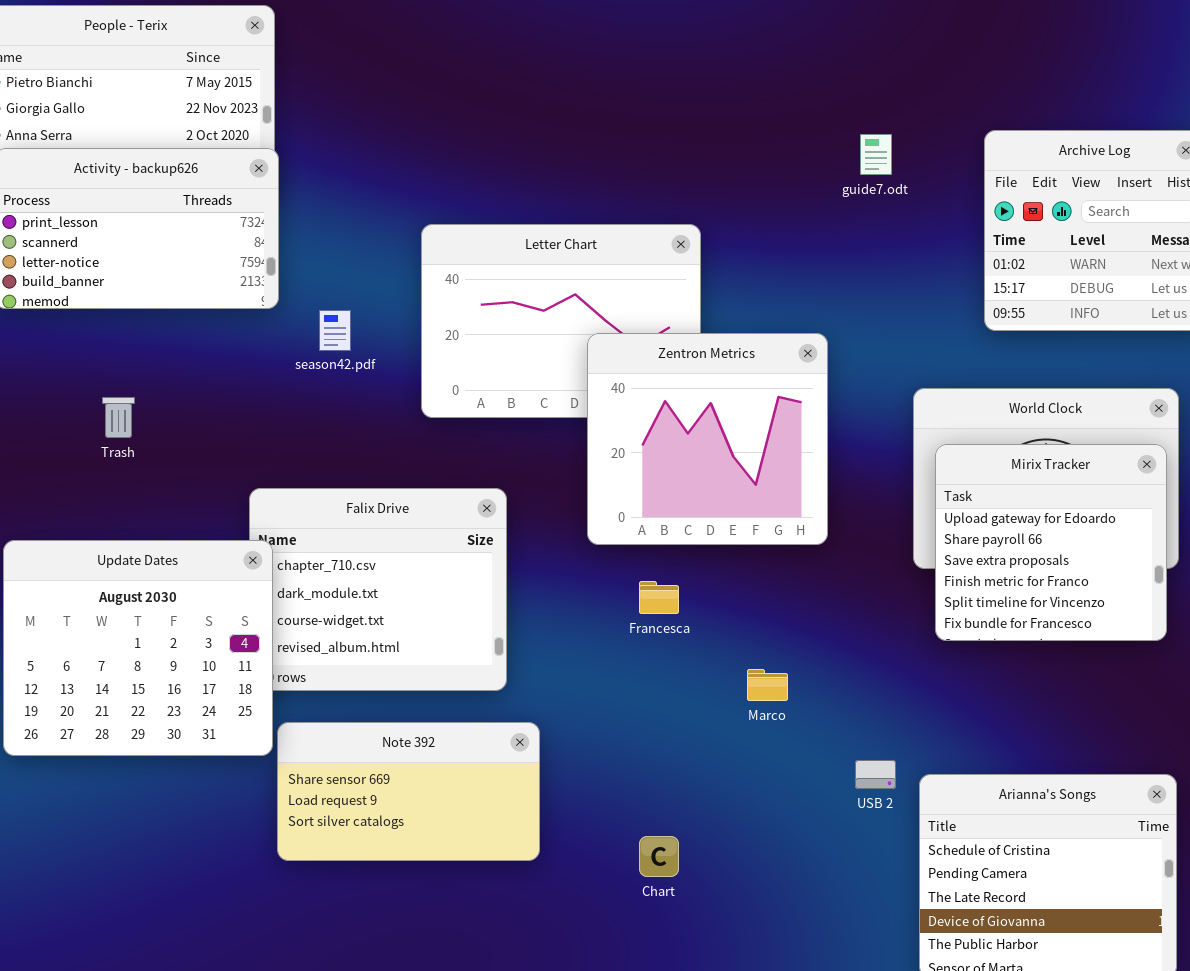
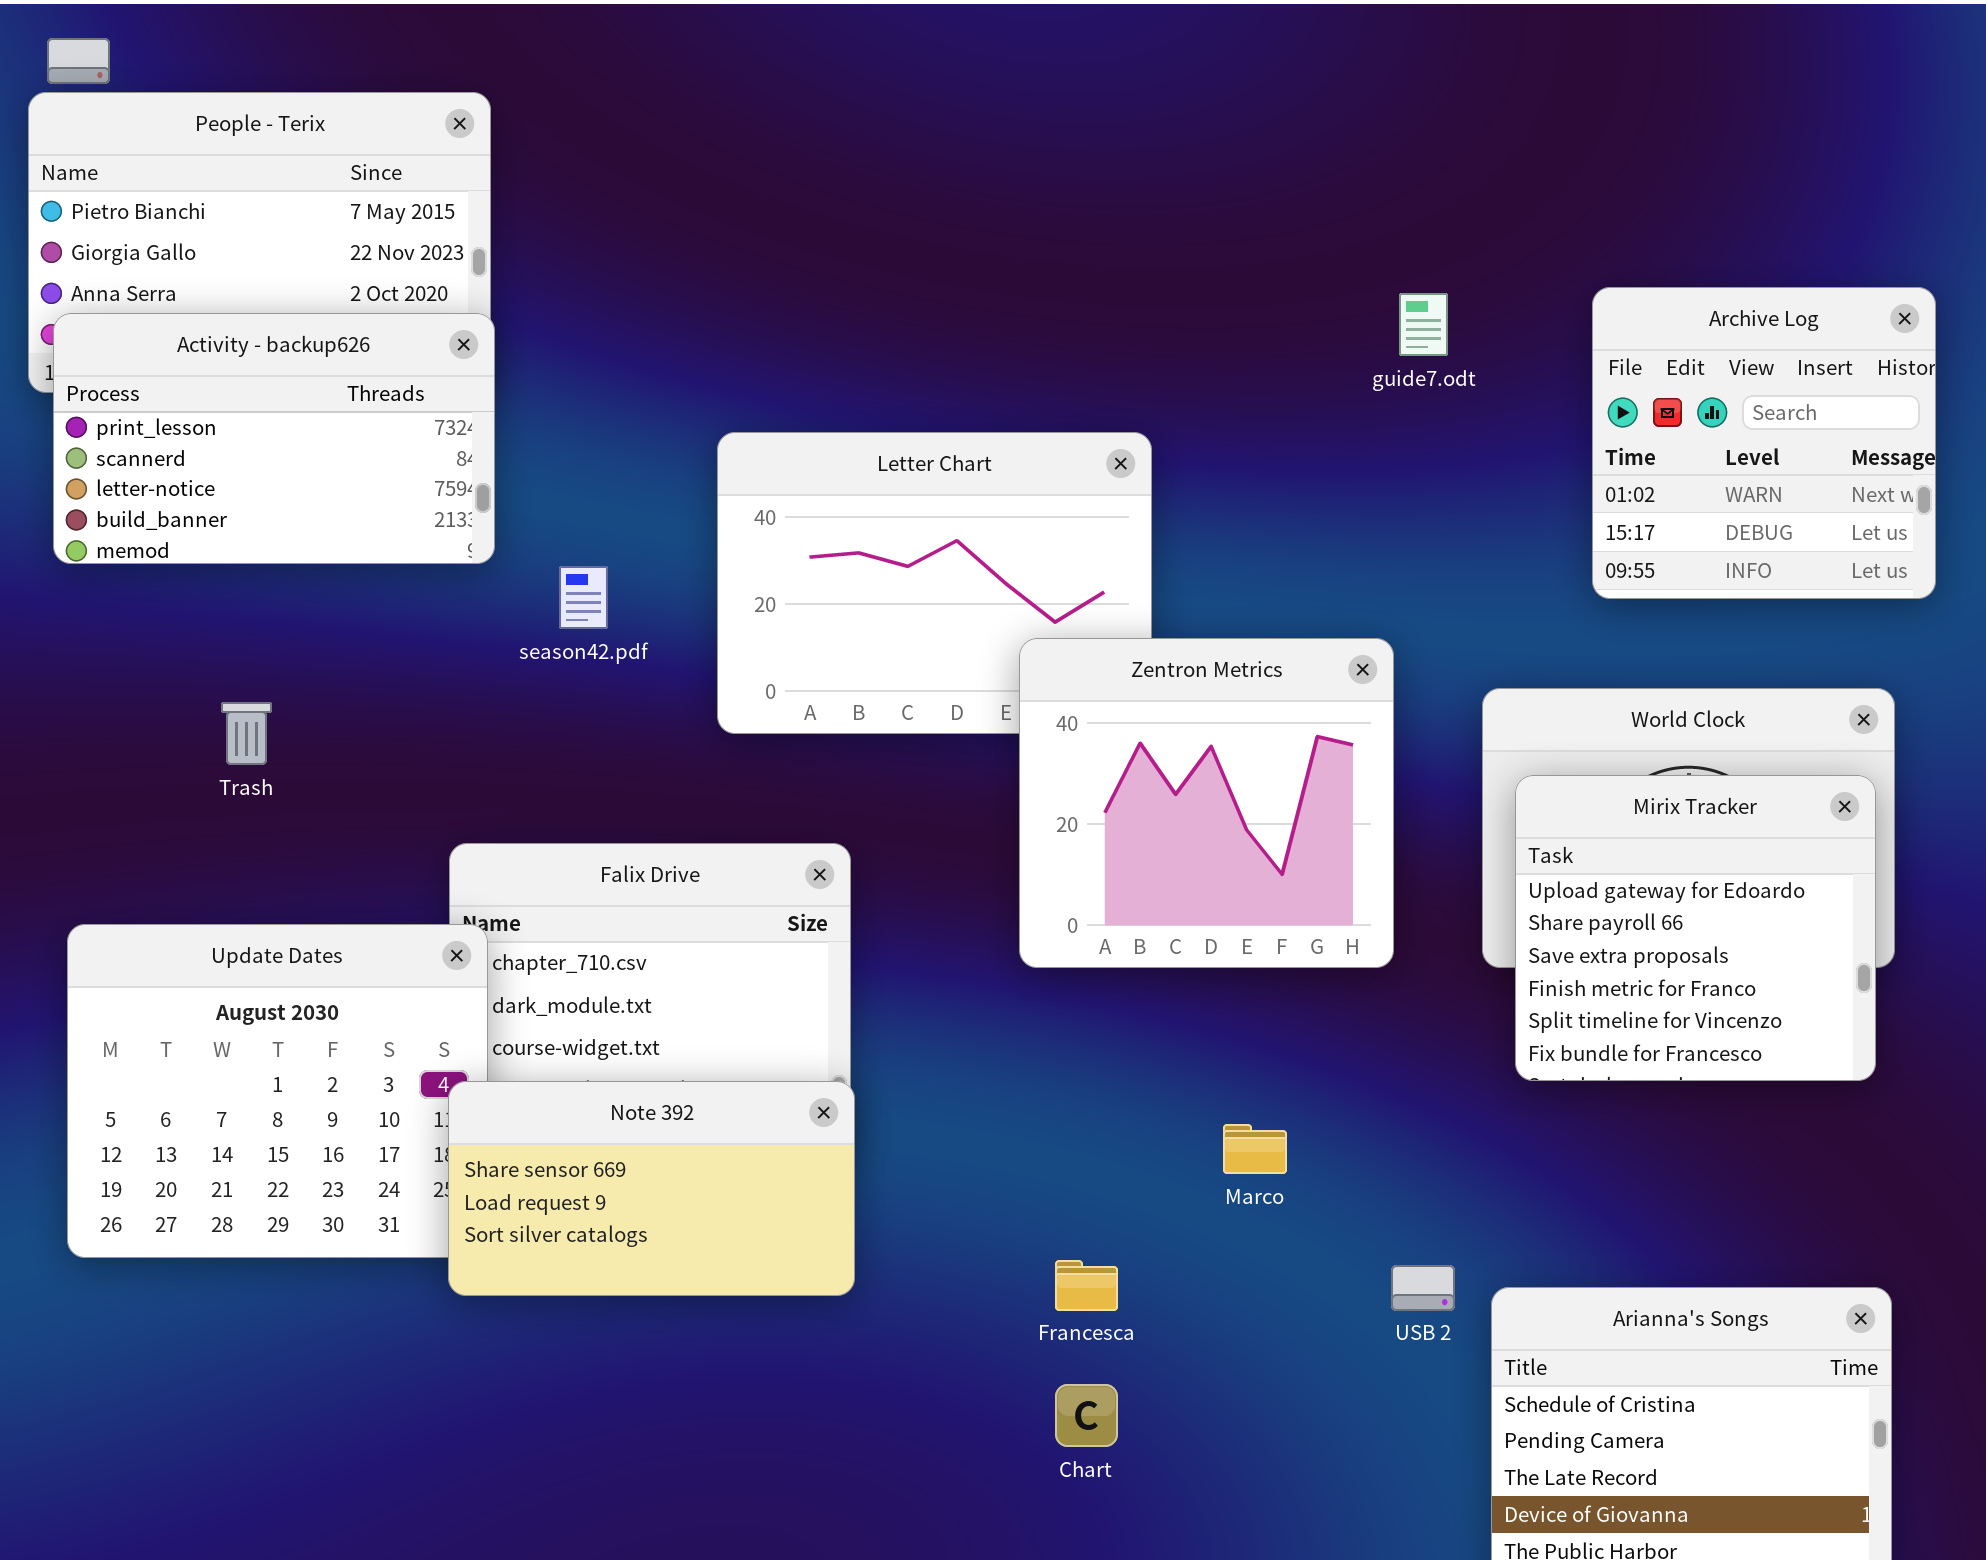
Zentron Metrics: [587,333,828,545] -> [1019,638,1394,968], moved
Francesca: [639,581,679,614] -> [1055,1260,1118,1311], moved
Note 392: [277,722,540,861] -> [448,1081,855,1296], moved

